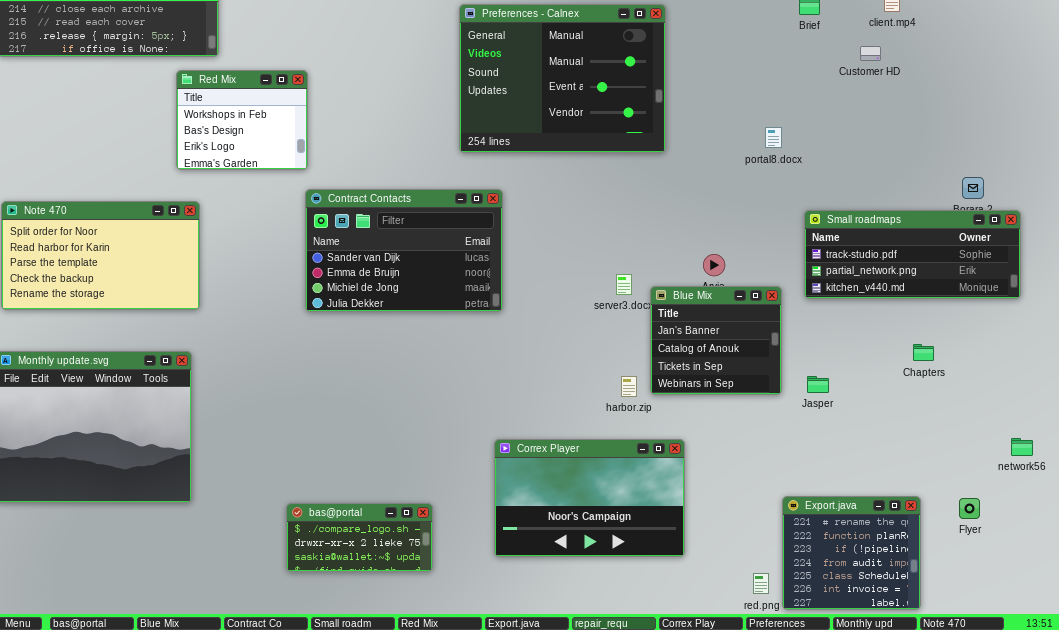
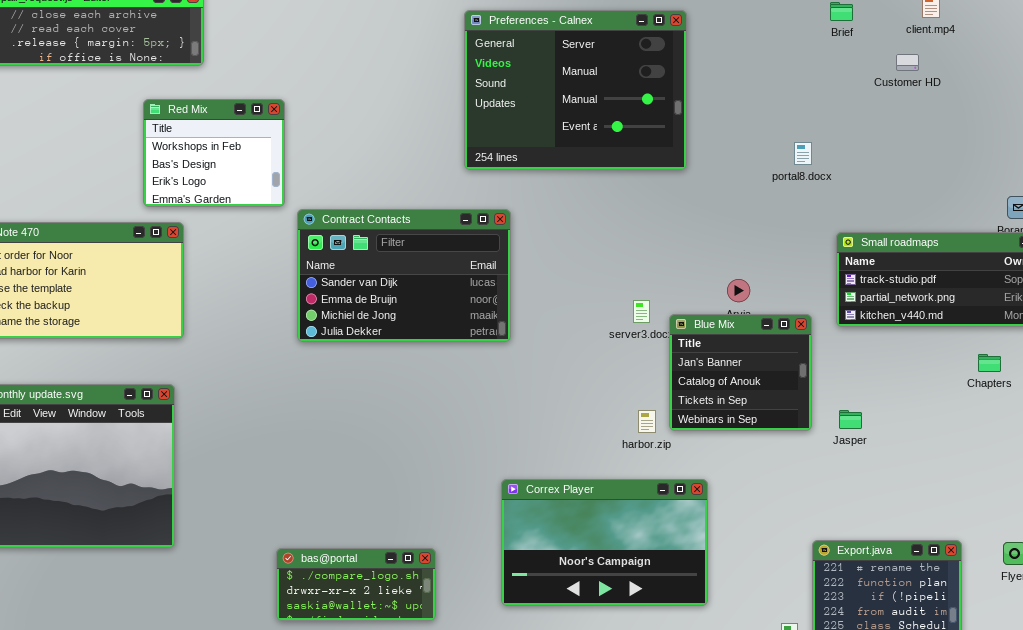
Preferences - Calnex: [459,4,666,153] -> [464,10,687,170], scrolled up 1 row
Red Mix: [176,70,308,170] -> [143,99,285,207], moved
Chapters: [913,344,934,361] -> [978,354,1001,372], moved

